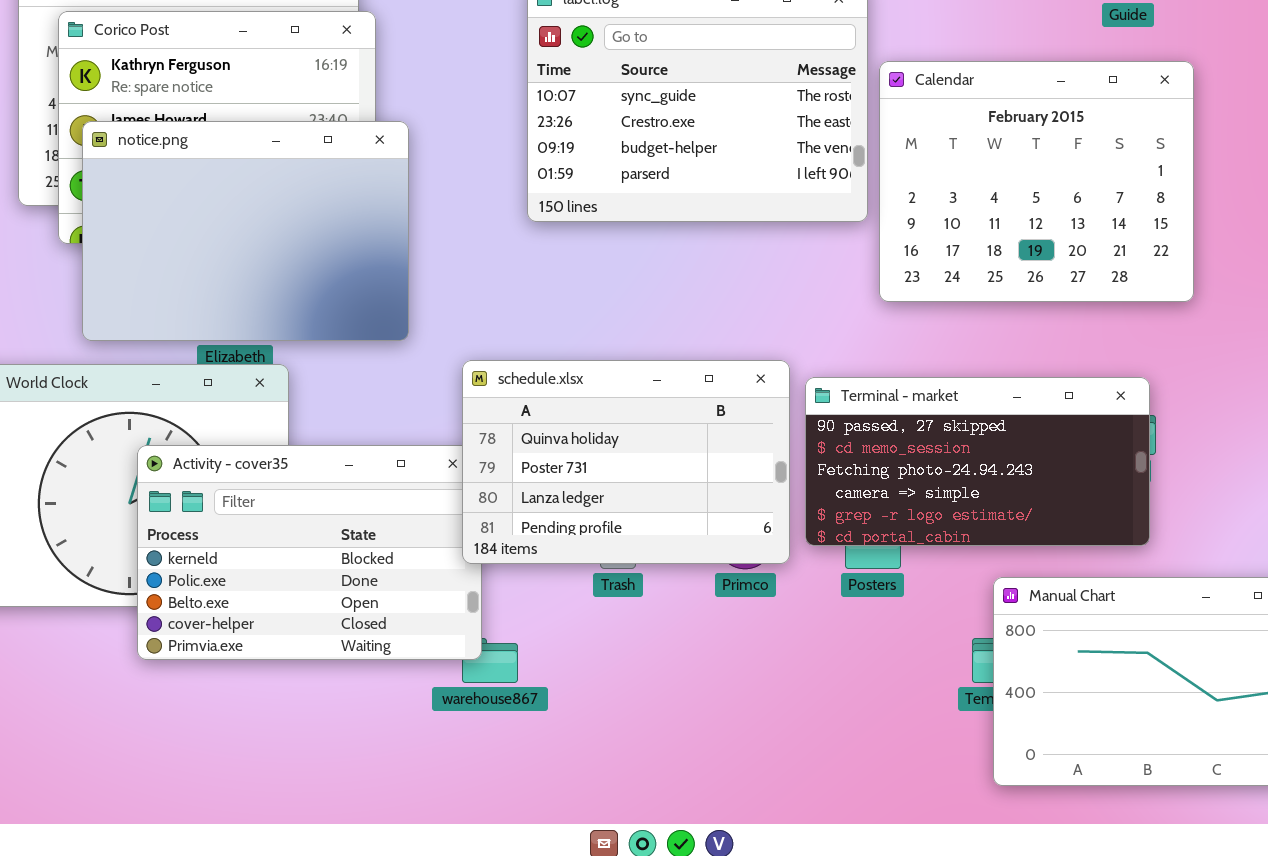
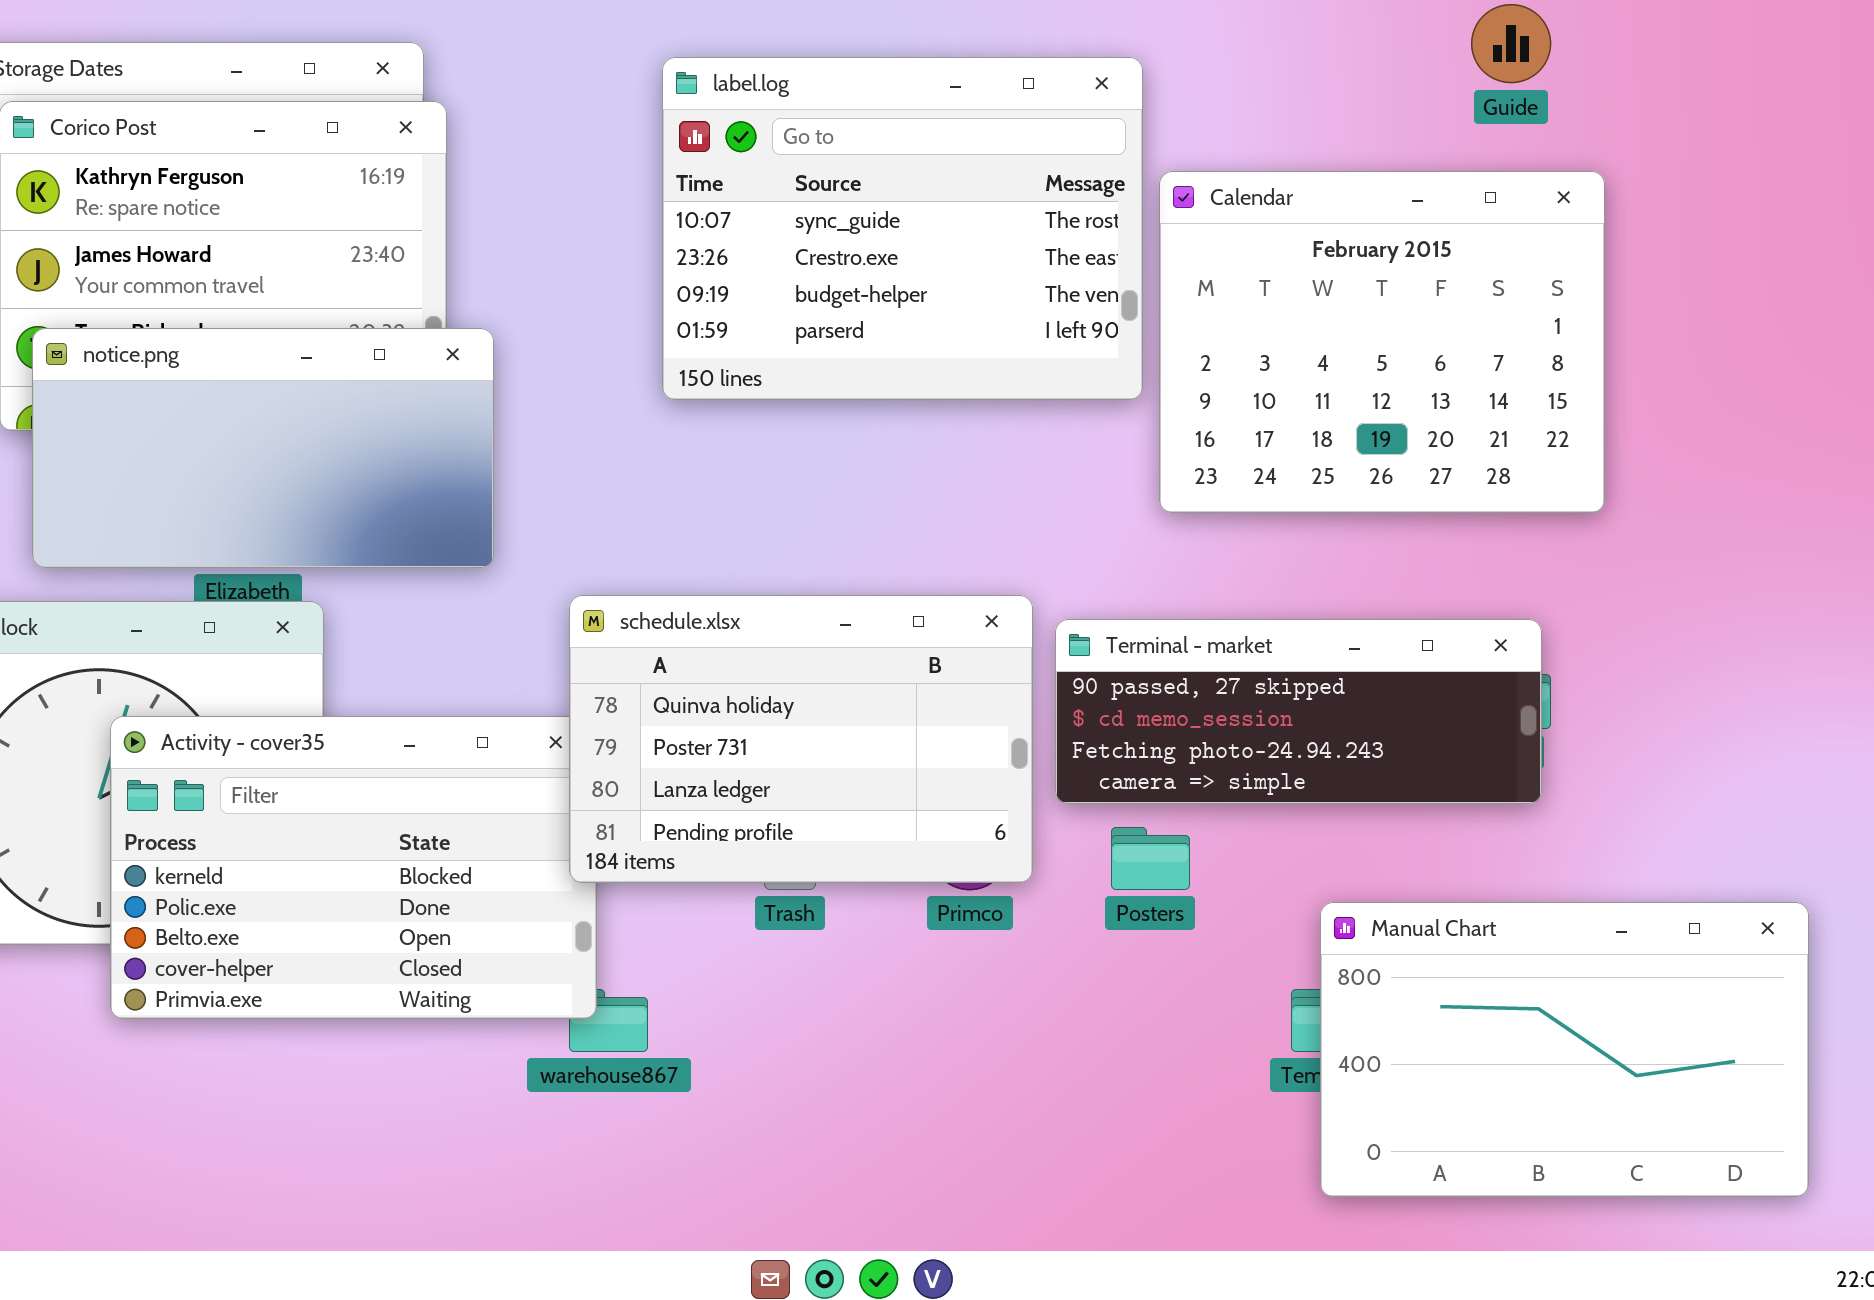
notice.png: [82,121,409,341] -> [32,328,494,568], resized
Terminal - market: [805,377,1150,546] -> [1055,619,1542,804], resized

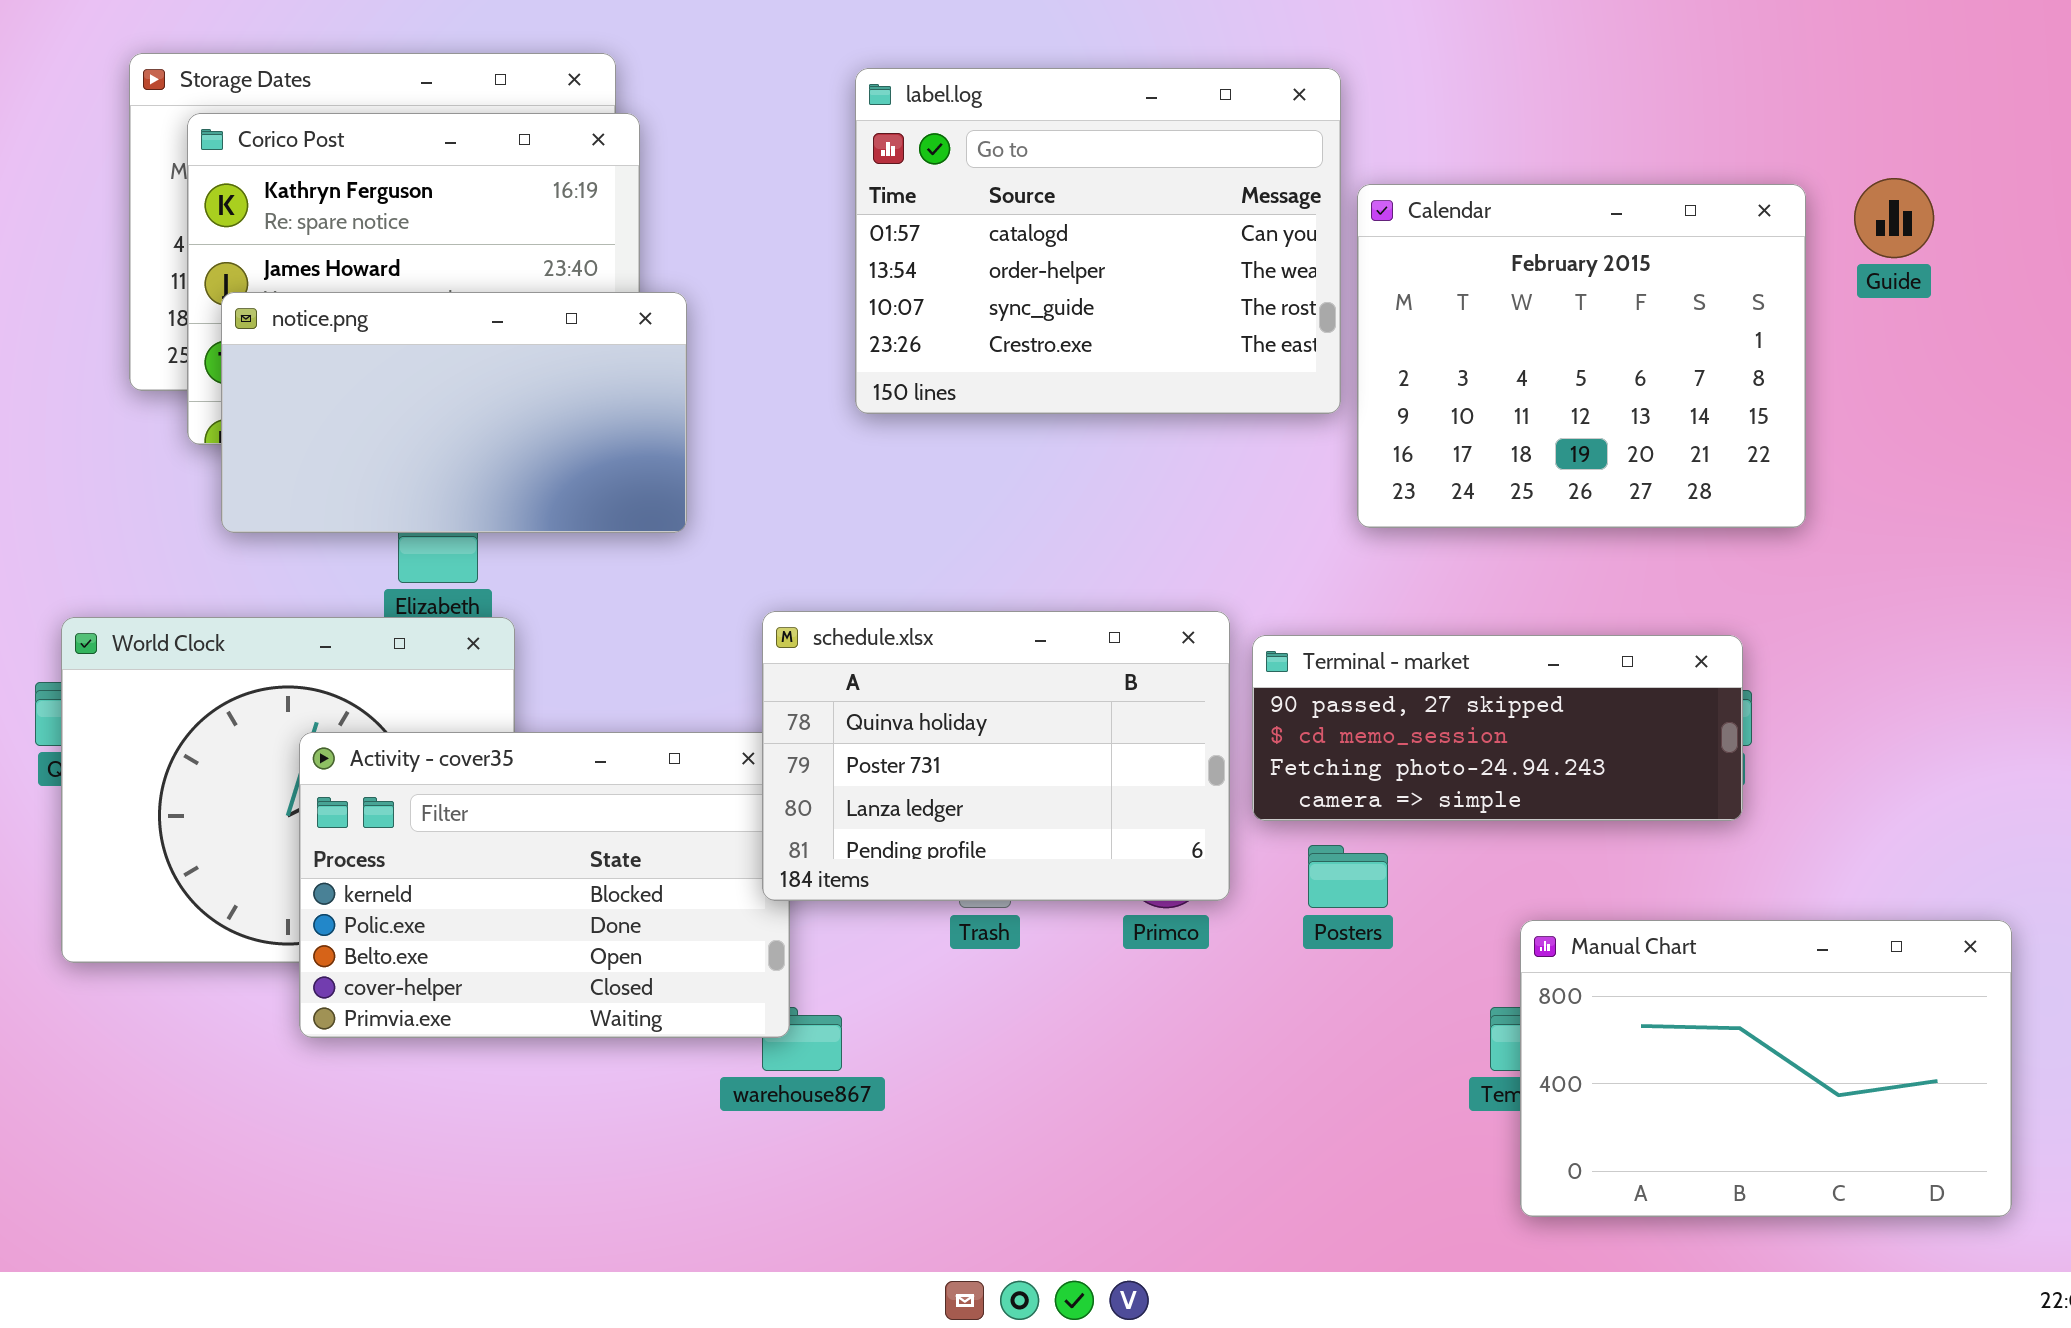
Guide: [1471,4,1551,83] -> [1854,178,1934,258], moved
label.log: [662,57,1143,400] -> [855,68,1341,414], scrolled up 2 rows
notice.png: [32,328,494,568] -> [221,292,687,533], moved

